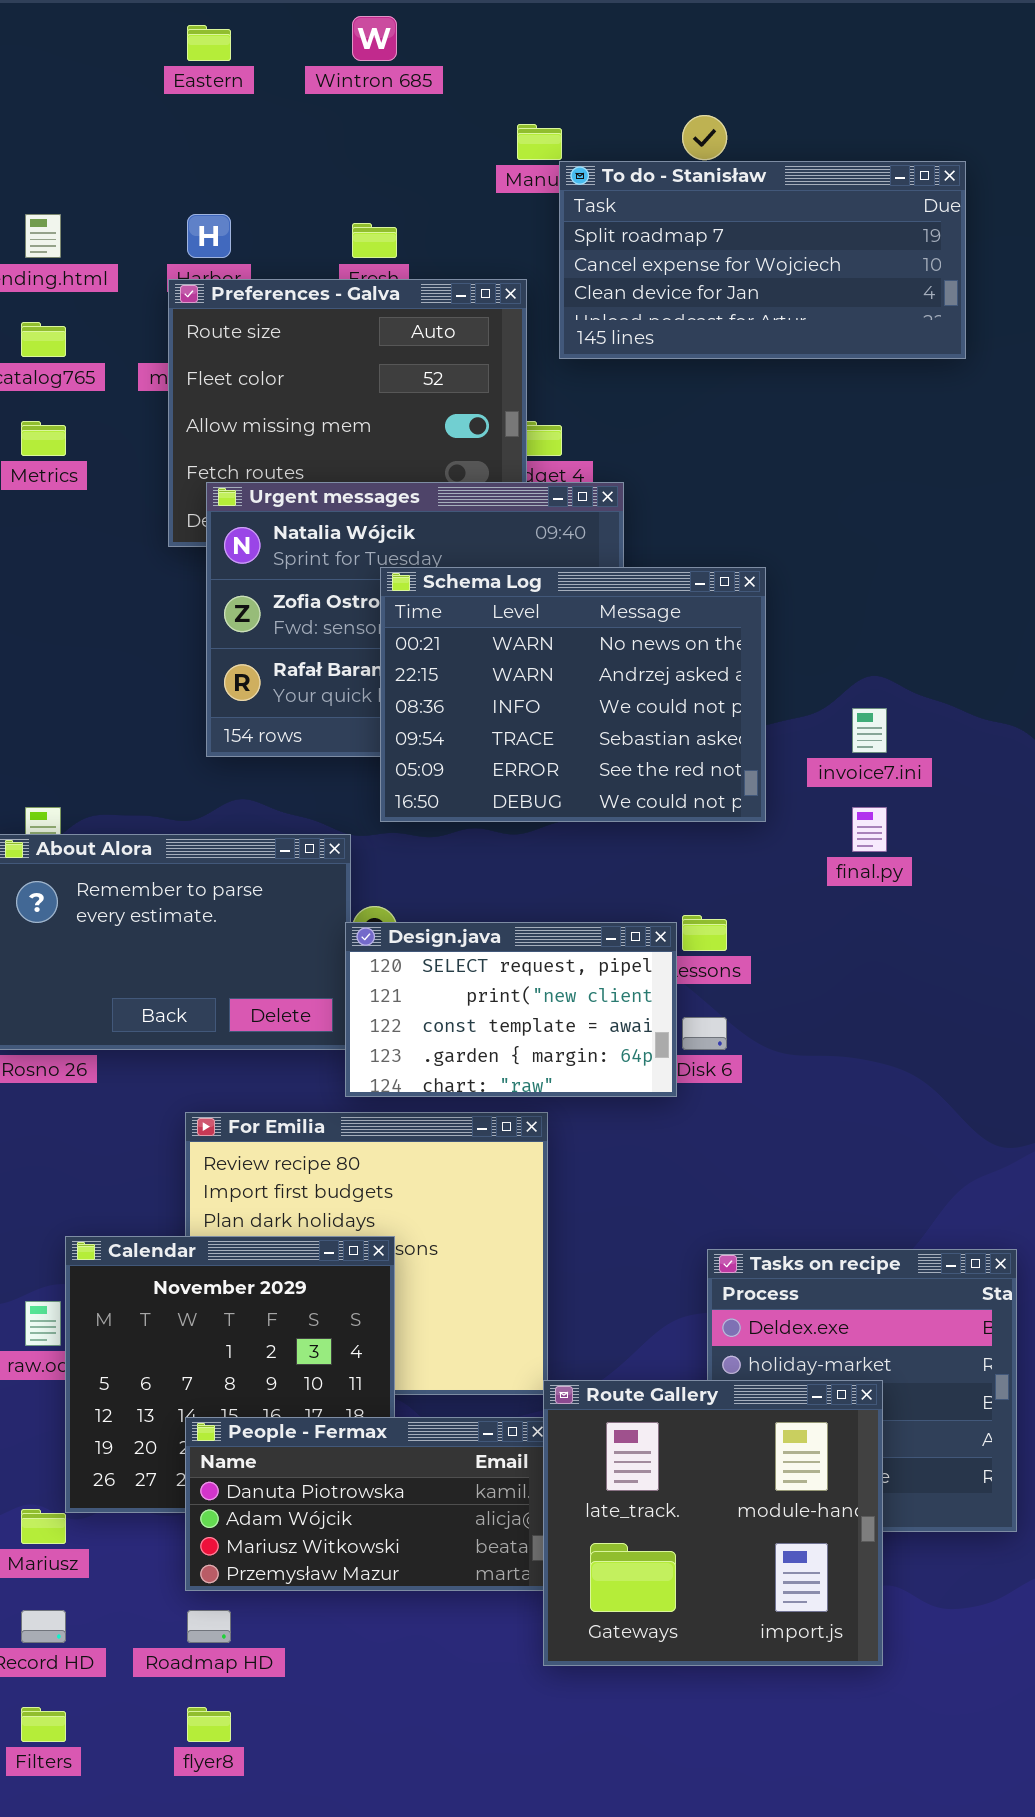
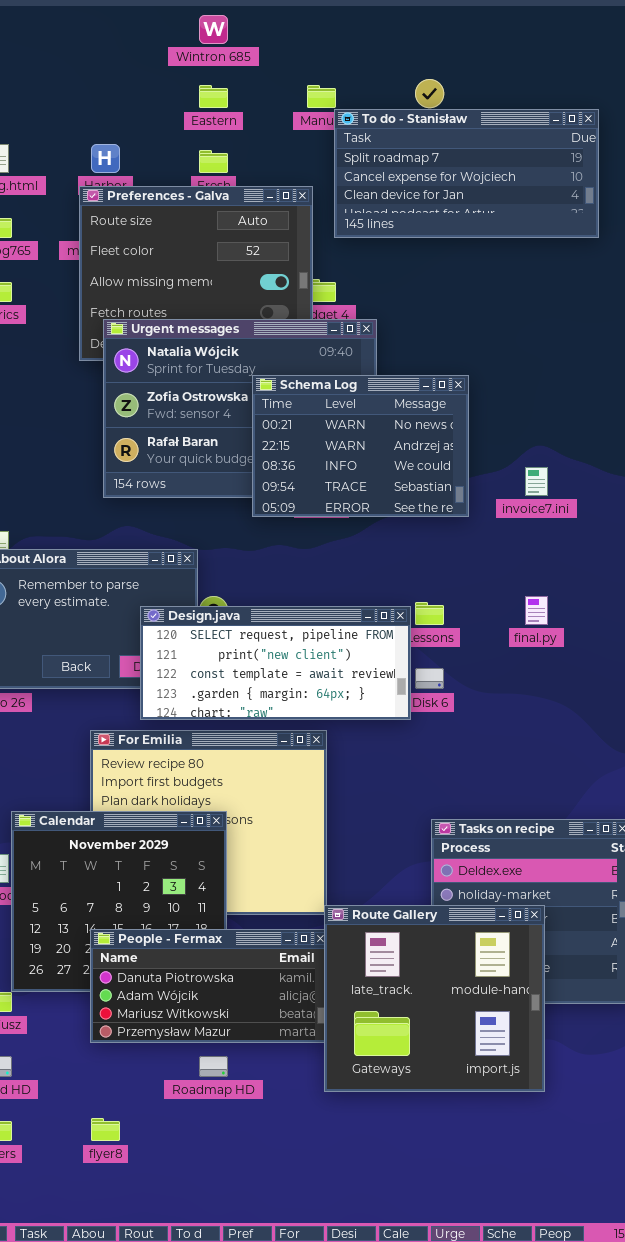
Eastern: [187,25,231,61] -> [199,85,228,108], moved
Schema Log: [380,567,766,822] -> [252,375,469,517], resized
final.py: [852,807,887,852] -> [525,596,548,625], moved
Design.java: [345,922,677,1097] -> [140,606,411,720], resized
Roadmap HD: [187,1610,231,1643] -> [199,1056,228,1077], moved

